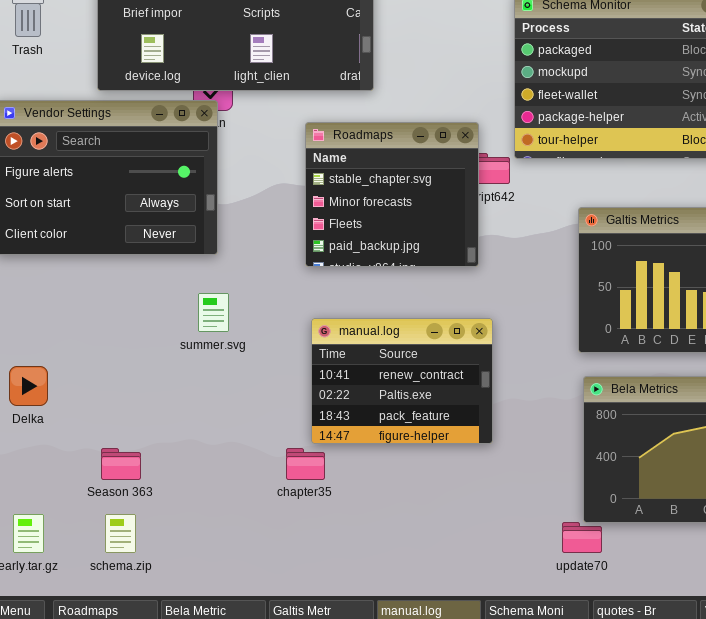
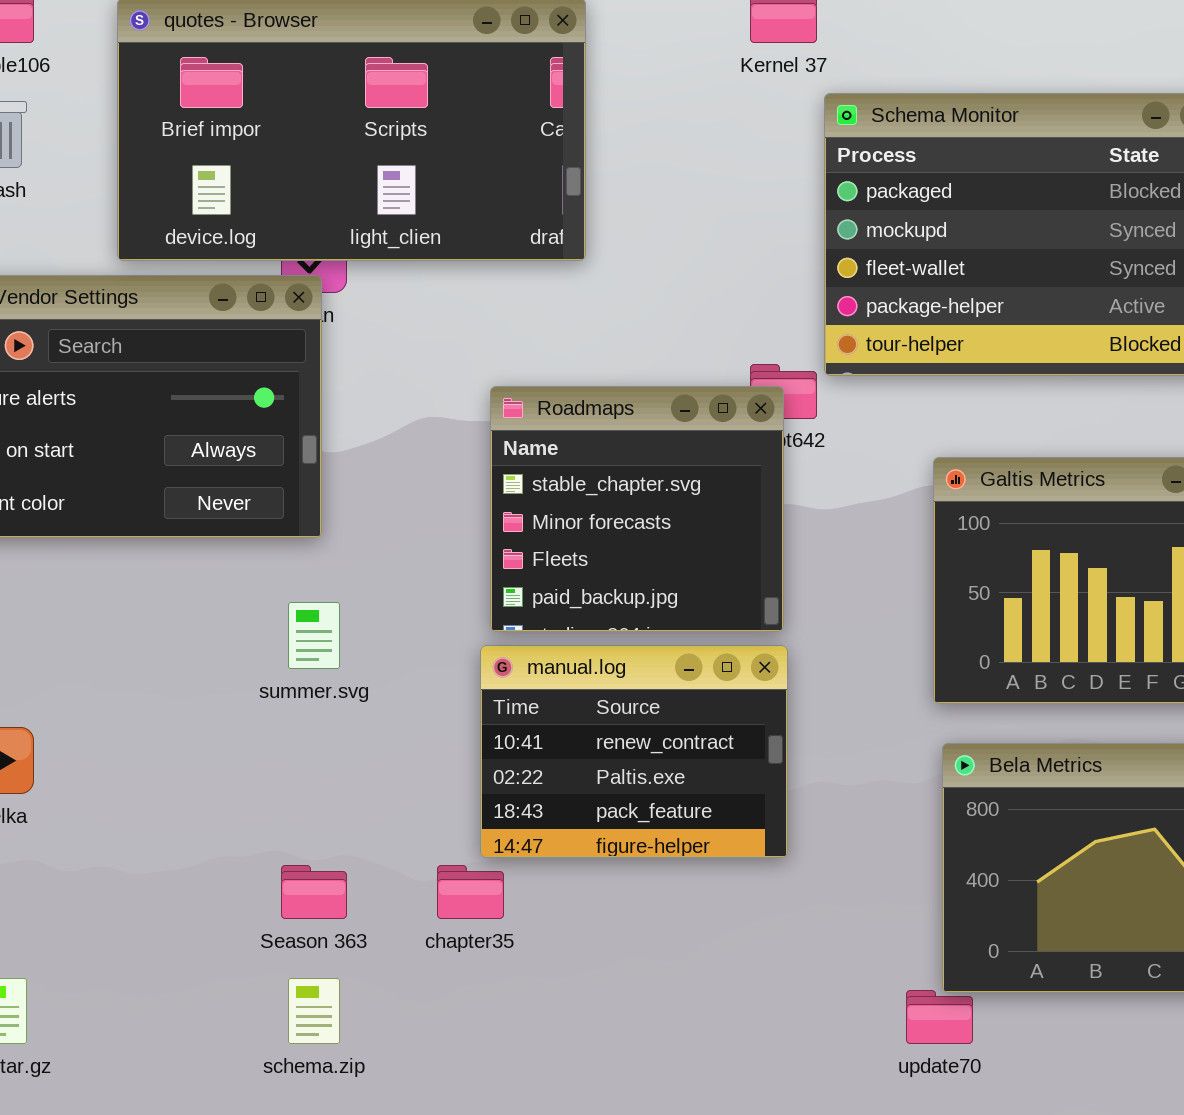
Roadmaps: [305,122,479,267] -> [490,386,784,632], moved
Season 363: [101,448,141,480] -> [281,865,347,919], moved
schema.zip: [105,514,136,553] -> [288,978,340,1044], moved

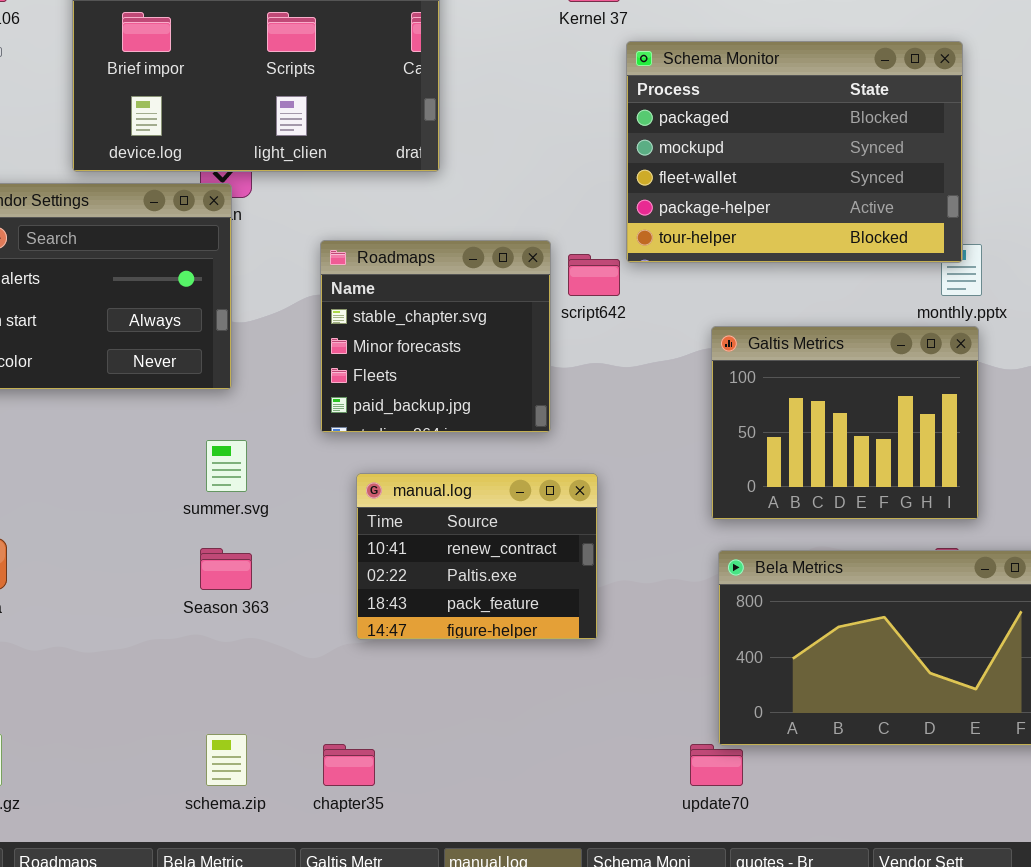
Roadmaps: [490,386,784,632] -> [320,240,551,433], moved
Season 363: [281,865,347,919] -> [200,548,252,590], moved
chapter35: [437,865,504,919] -> [323,744,375,786], moved

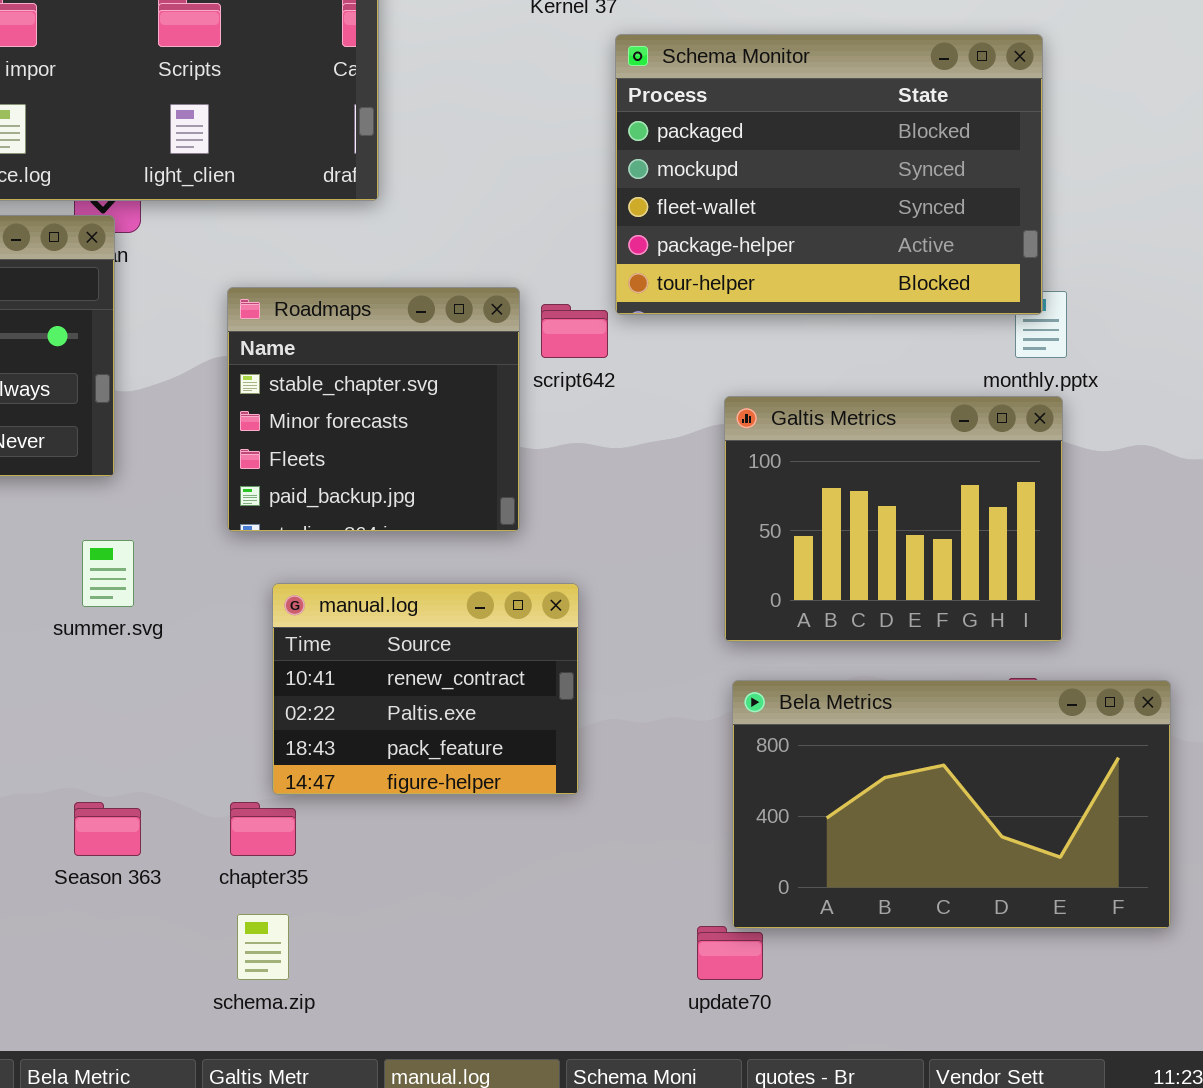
Season 363: [200,548,252,590] -> [74,802,141,856], moved
schema.zip: [206,734,247,786] -> [237,914,289,980], moved
chapter35: [323,744,375,786] -> [230,802,296,856], moved

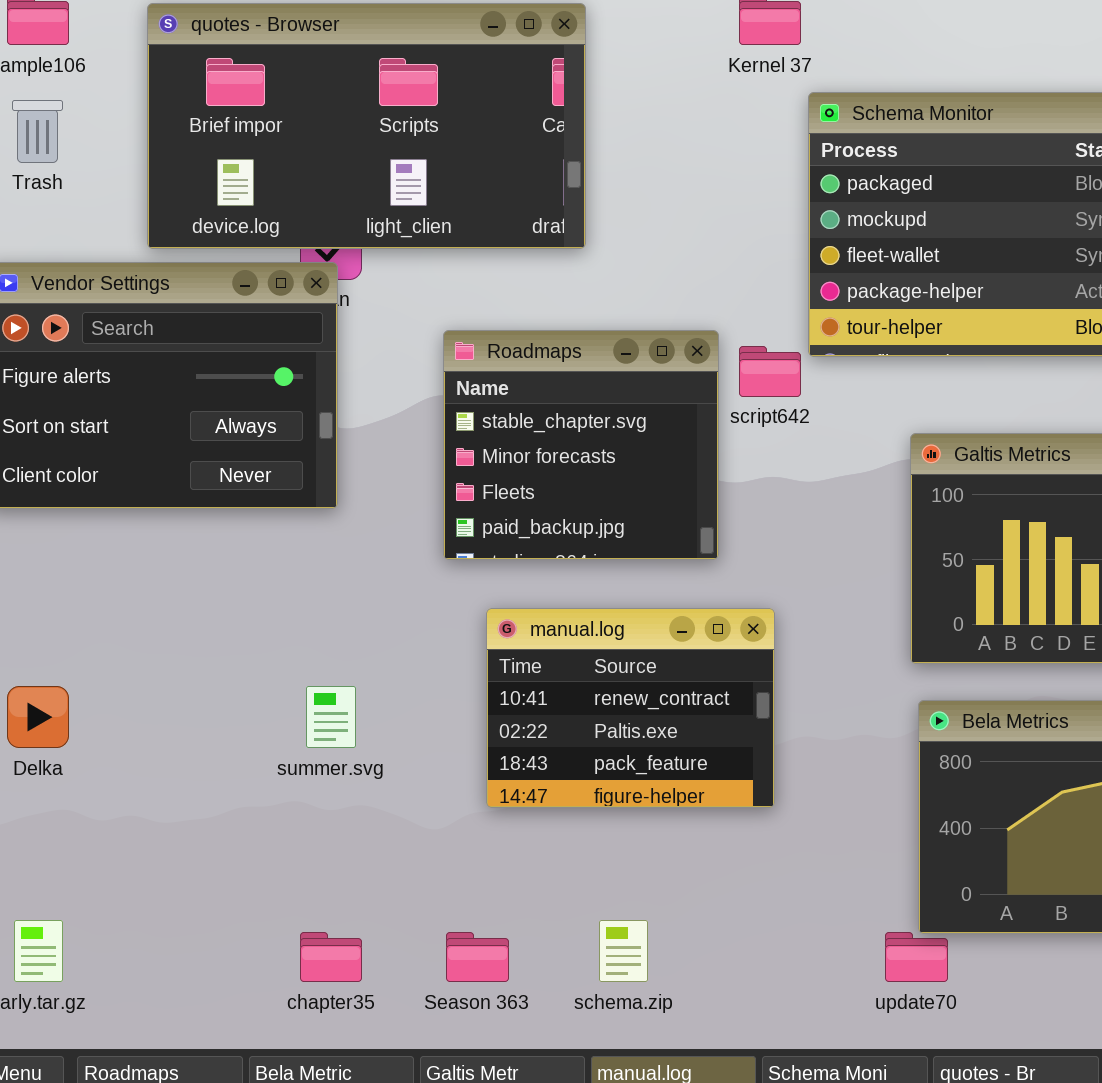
summer.svg: [82,540,134,607] -> [306,686,356,748], moved
Season 363: [74,802,141,856] -> [446,932,509,982], moved
chapter35: [230,802,296,856] -> [300,932,362,982], moved
schema.zip: [237,914,289,980] -> [599,920,648,982], moved

